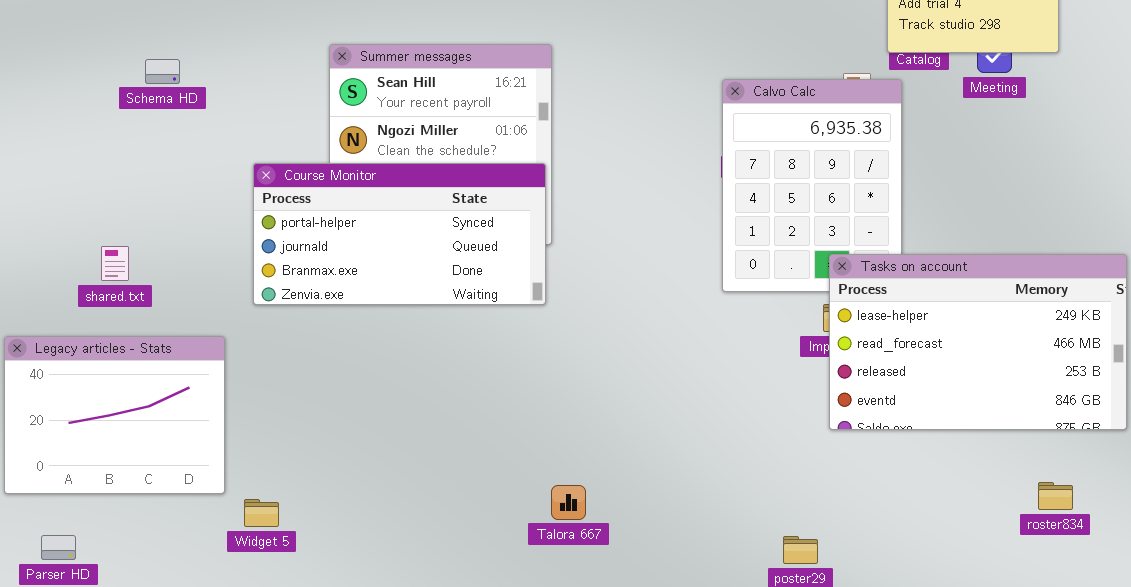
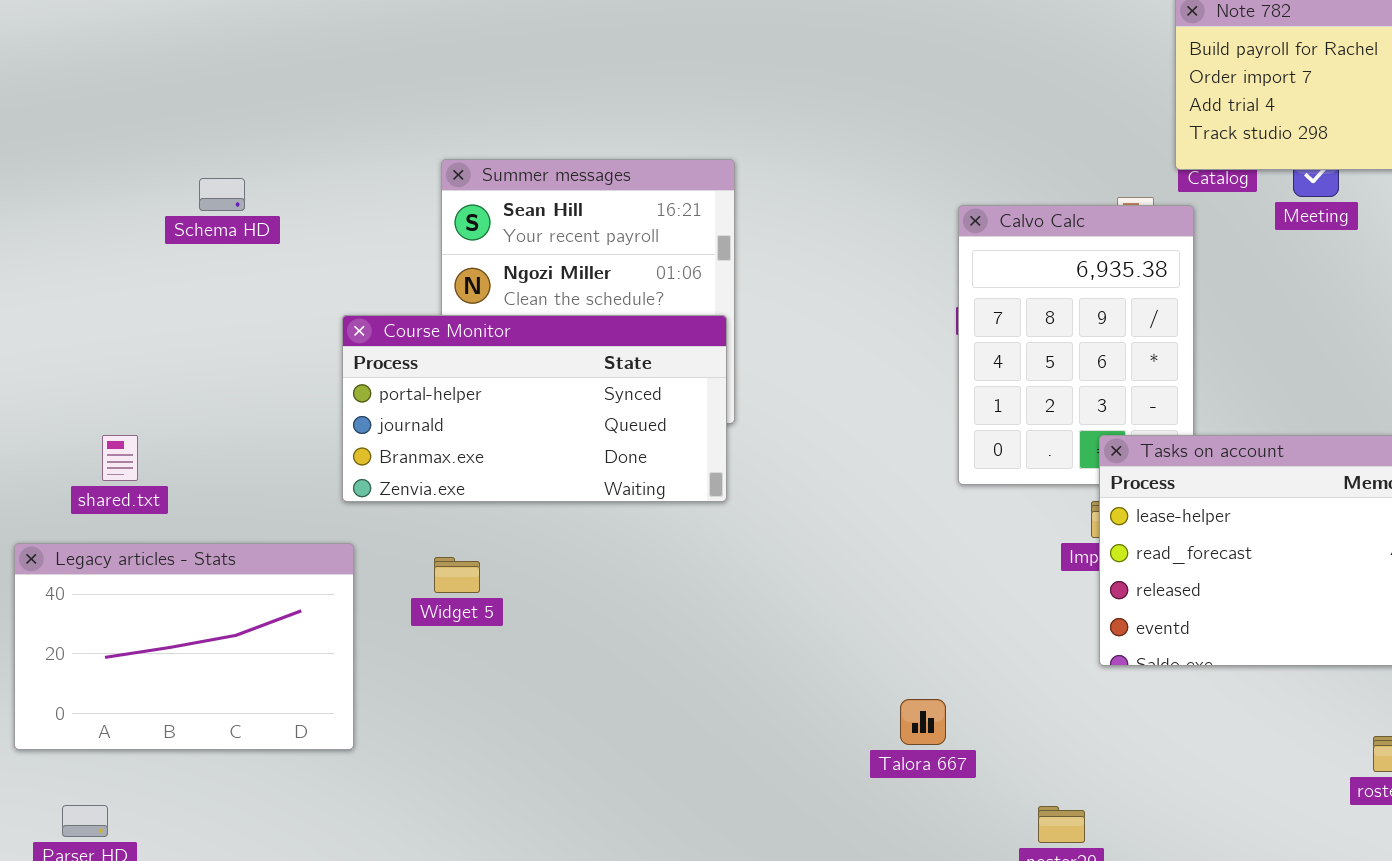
shared.txt: [101,246,129,281] -> [102,435,138,481], moved
Legacy articles - Stats: [4,336,225,494] -> [14,543,354,750], resized
Talora 667: [551,485,586,520] -> [900,699,946,745], moved
Widget 5: [244,499,279,527] -> [434,557,480,593], moved

